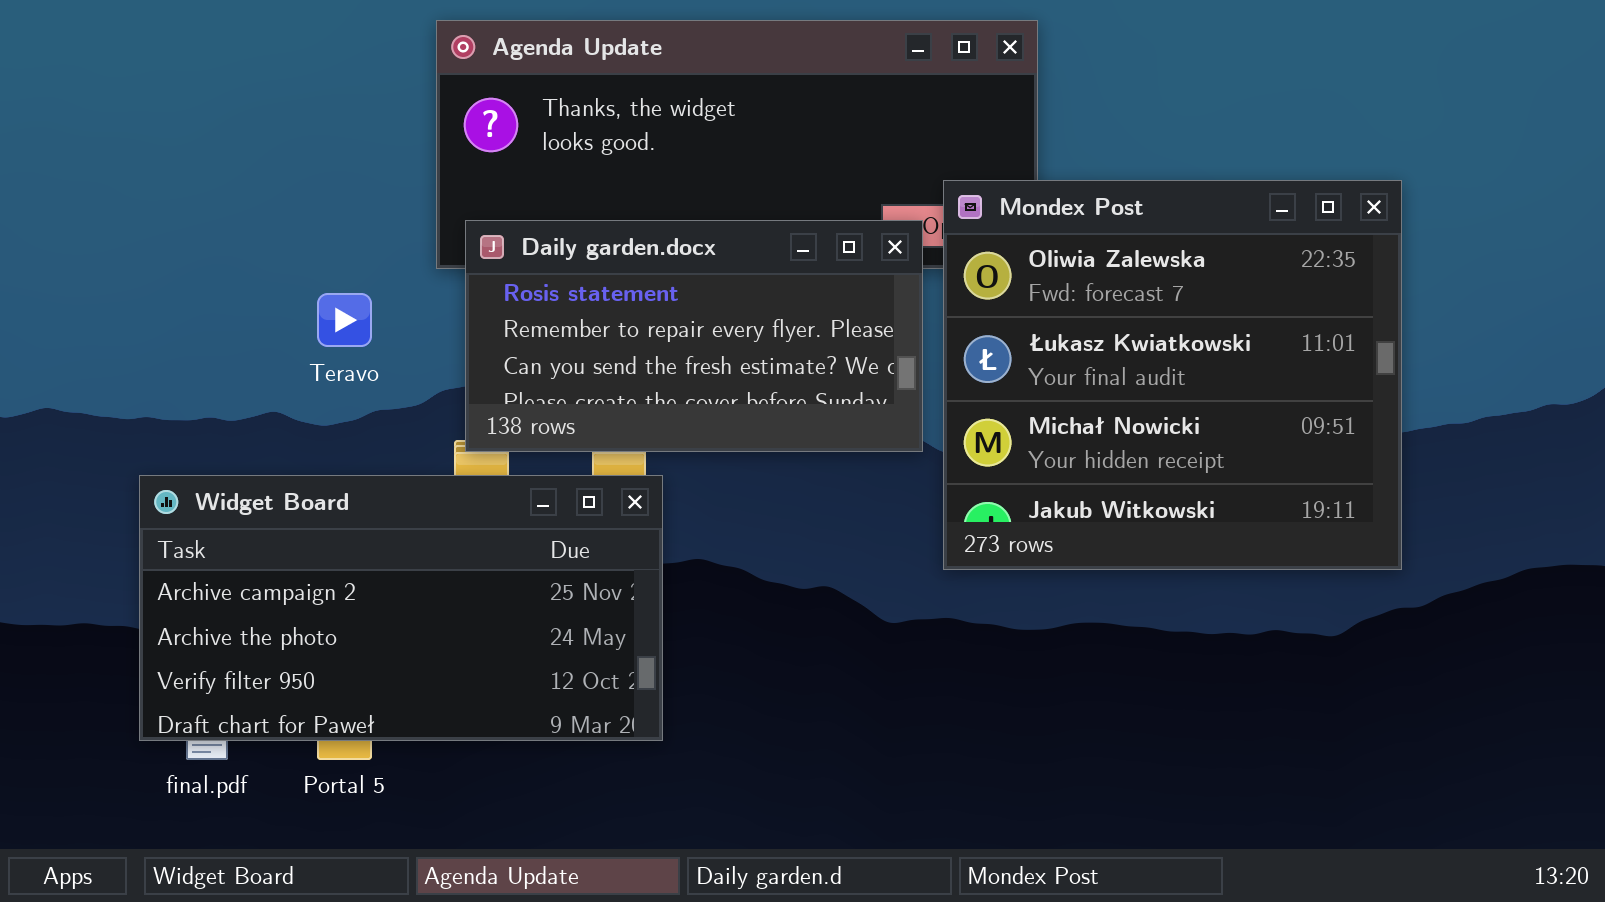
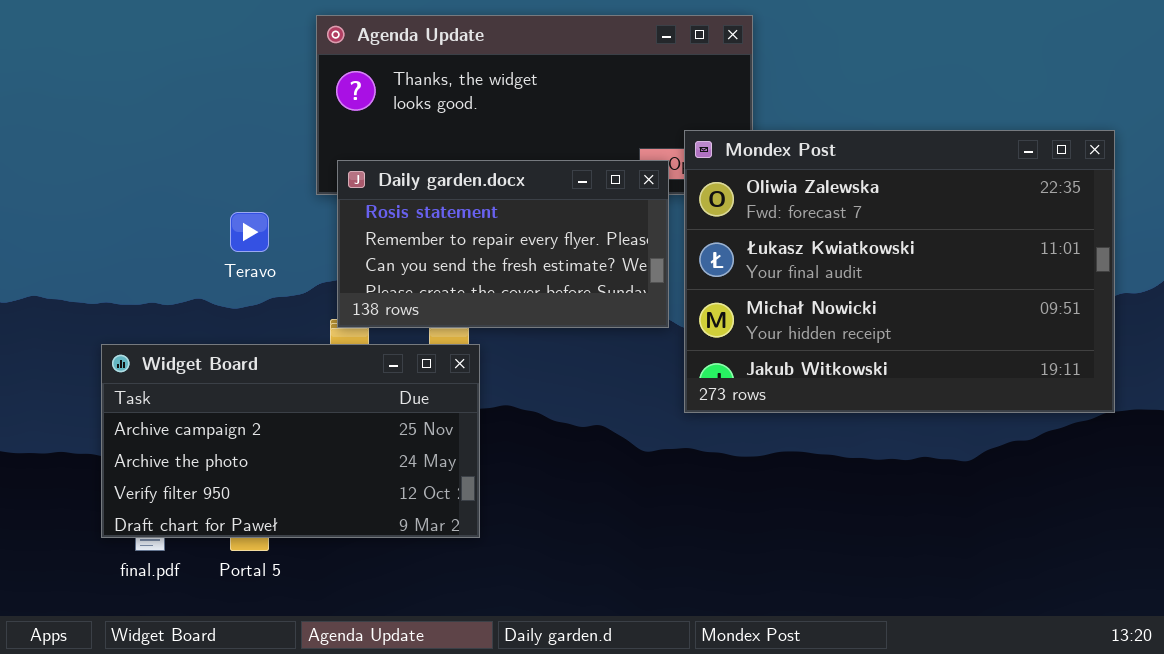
Mondex Post: [943,180,1402,570] -> [684,130,1115,413], resized

